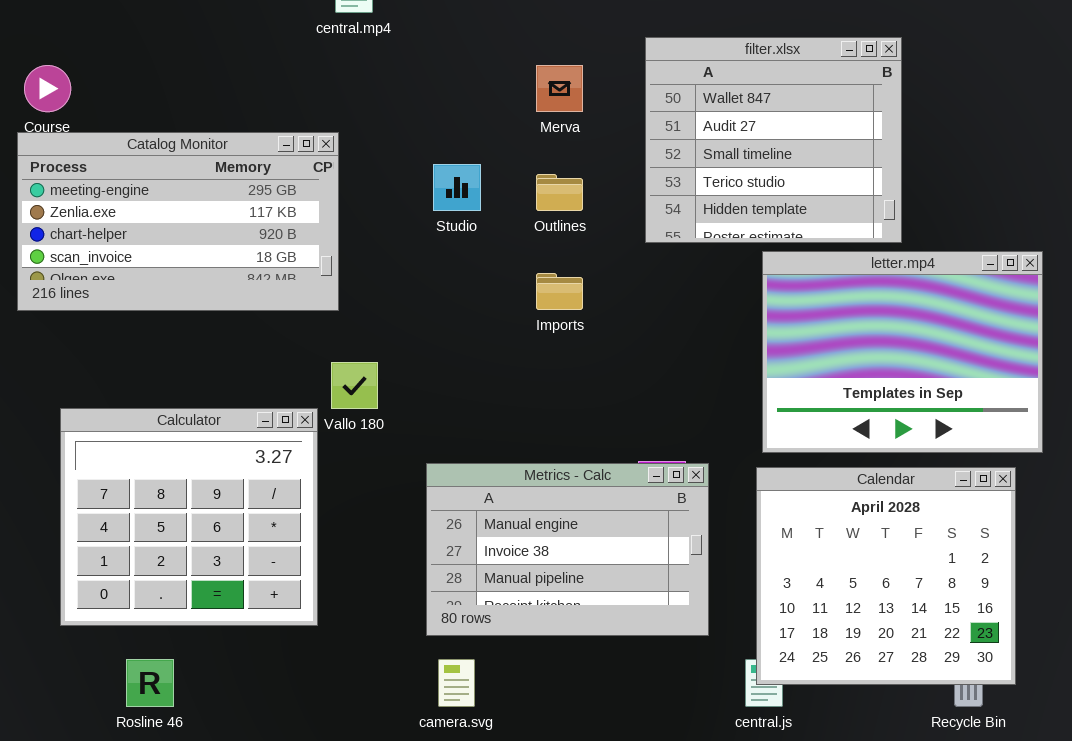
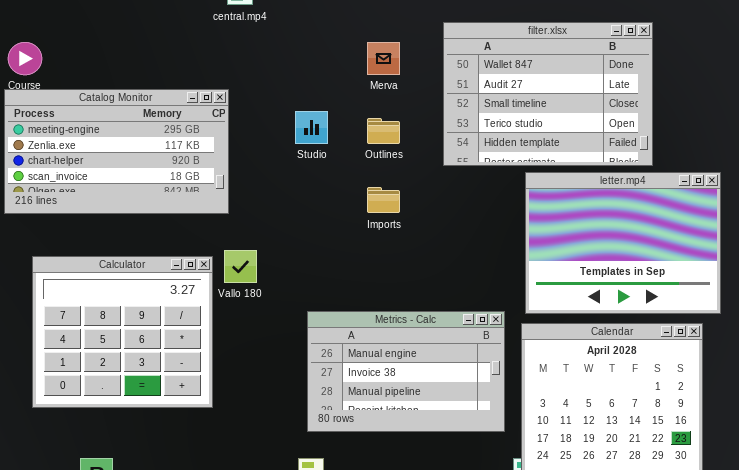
filter.xlsx: [645,37,902,243] -> [443,22,653,166], resized
Calculator: [60,408,318,626] -> [32,256,213,408], moved
Metrics - Calc: [426,463,709,636] -> [307,311,505,432], moved

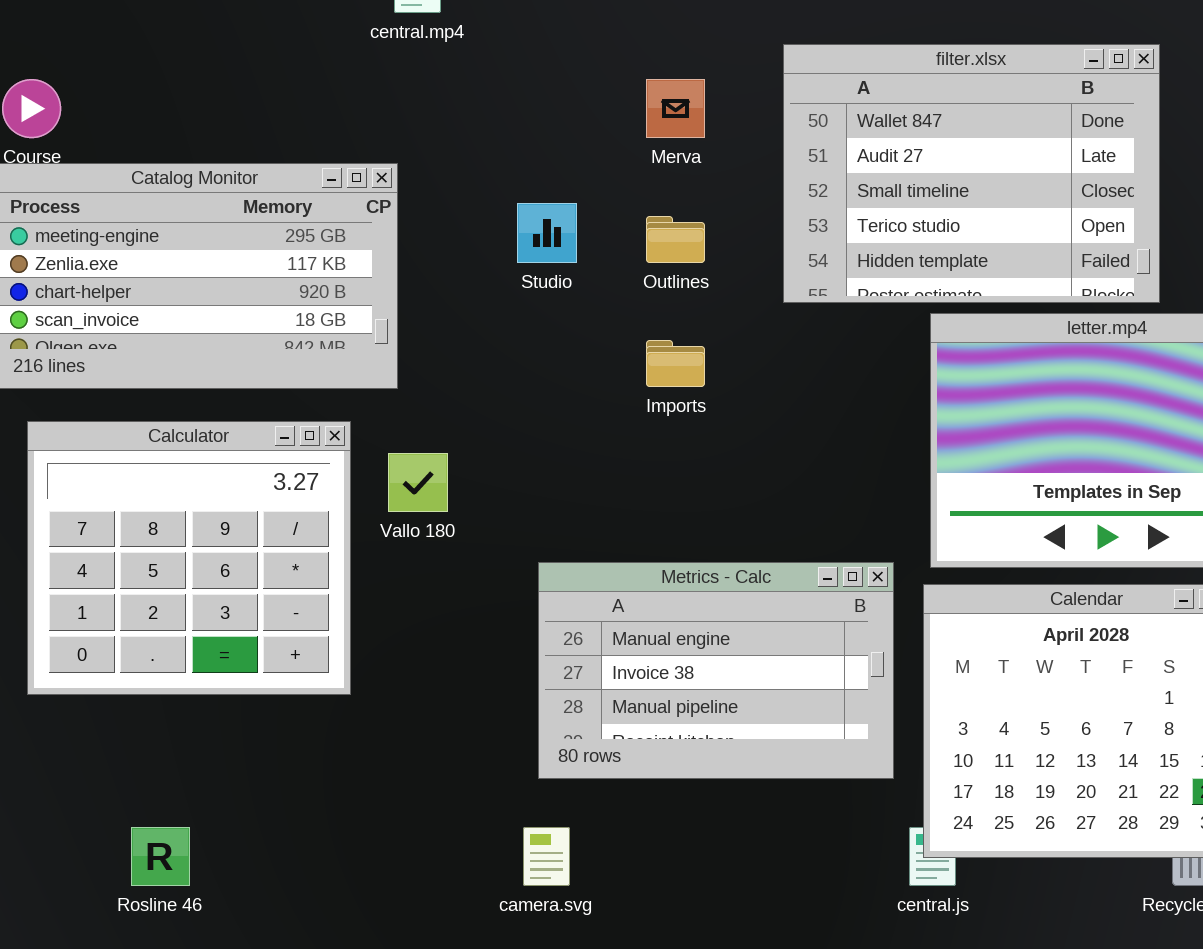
Calculator: [32,256,213,408] -> [27,421,351,695], moved

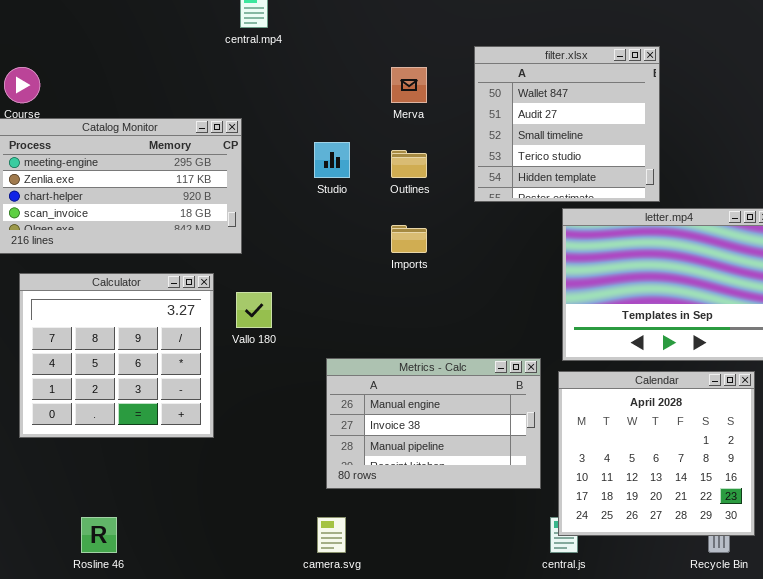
filter.xlsx: [783,44,1160,303] -> [474,46,660,202], resized

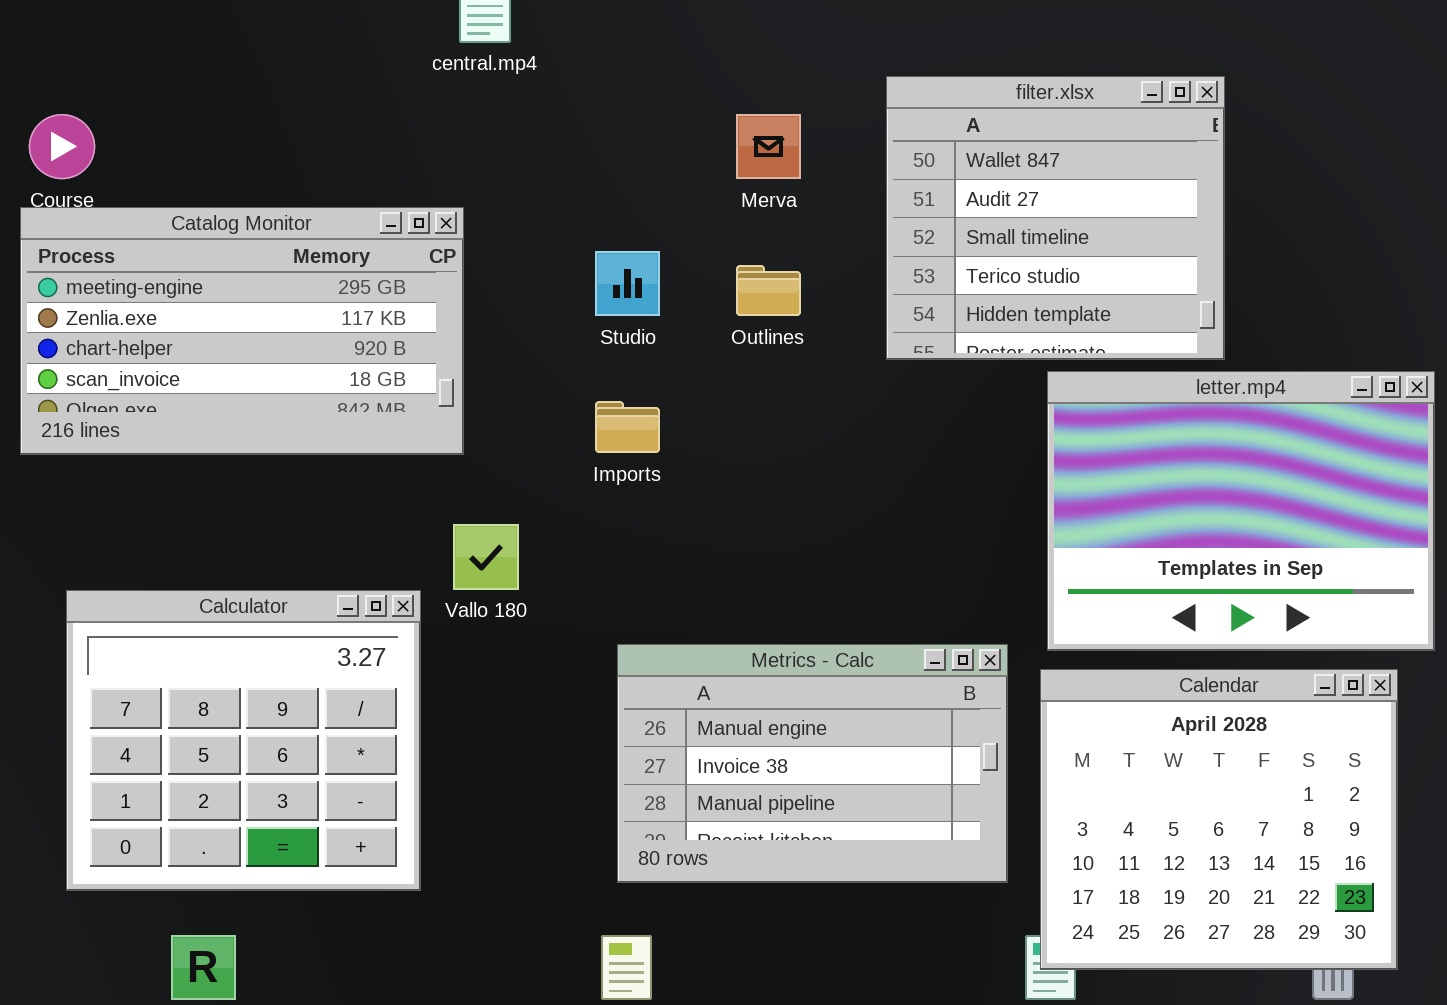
Imports: [391,225,427,253] -> [595,401,660,453], moved
Calculator: [19,273,214,438] -> [66,590,421,891], moved

